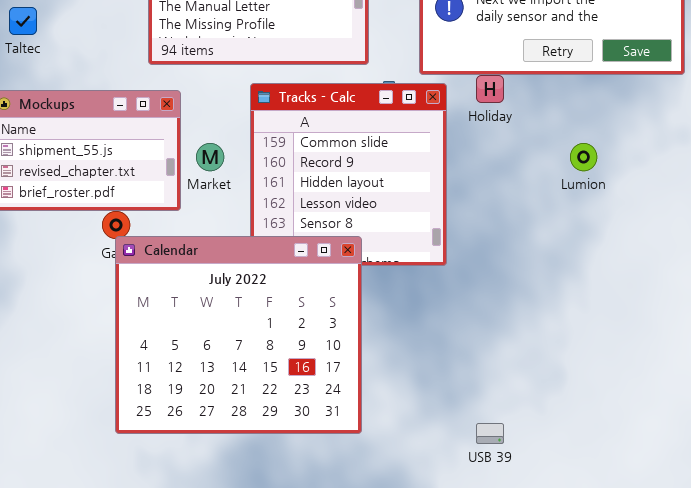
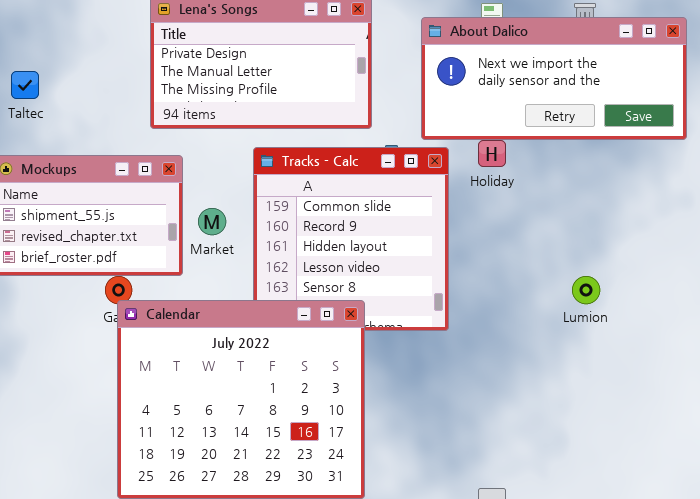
Lumion: [570,143,597,171] -> [572,276,600,304], moved

